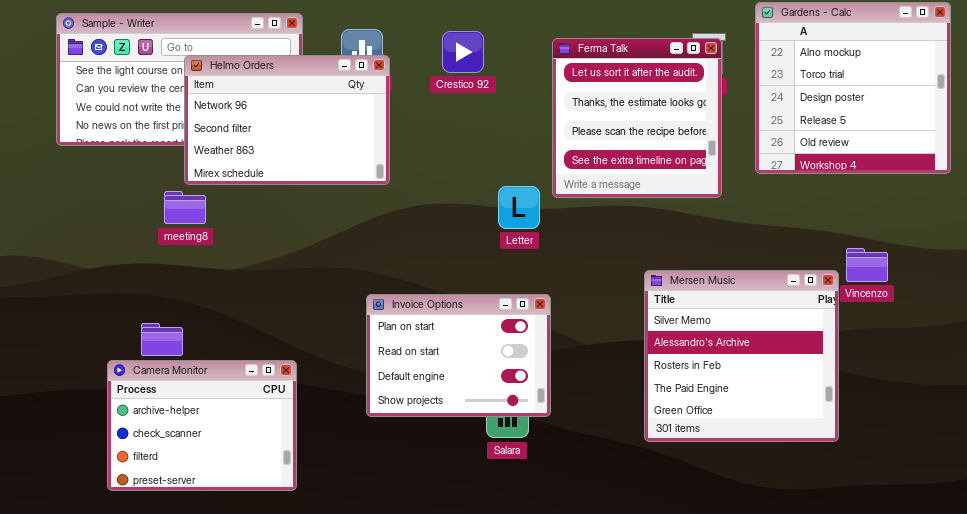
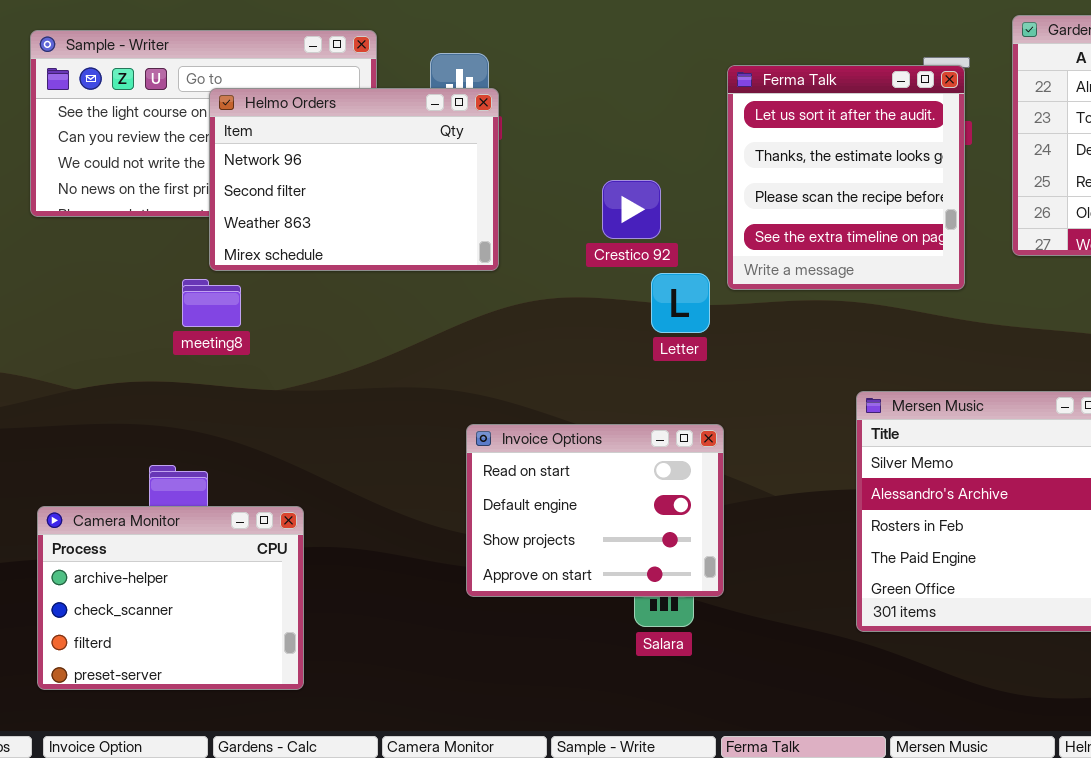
Crestico 92: [442,31,484,73] -> [602,180,661,239], moved
Invoice Options: [366,294,551,417] -> [466,424,724,597], scrolled down 1 row
Camera Monitor: [107,360,297,491] -> [37,506,304,690], moved

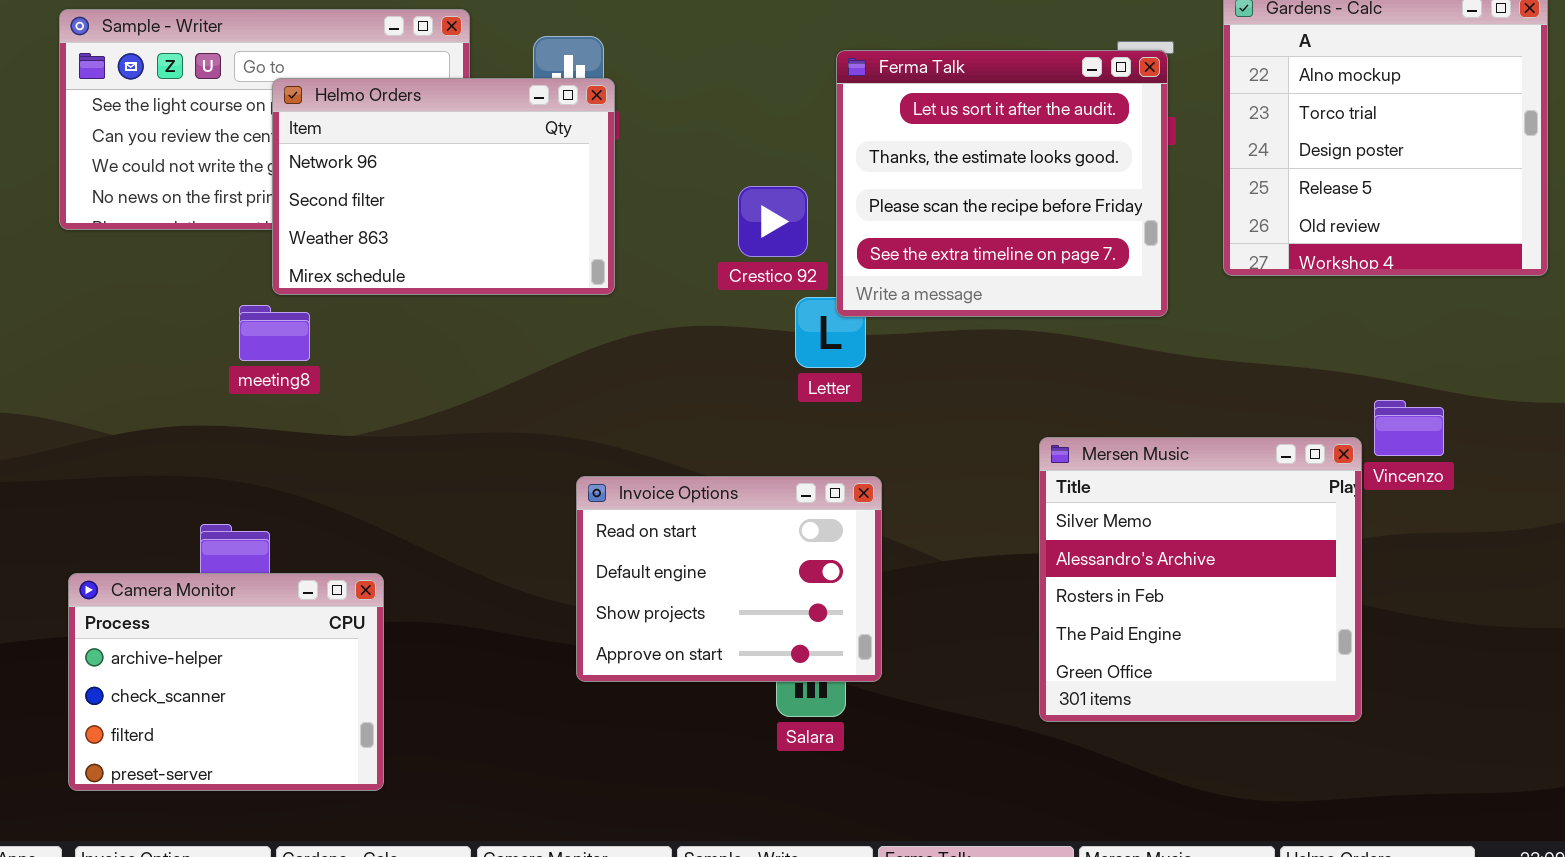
Ferma Talk: [727,65,965,290] -> [836,50,1168,317], resized

